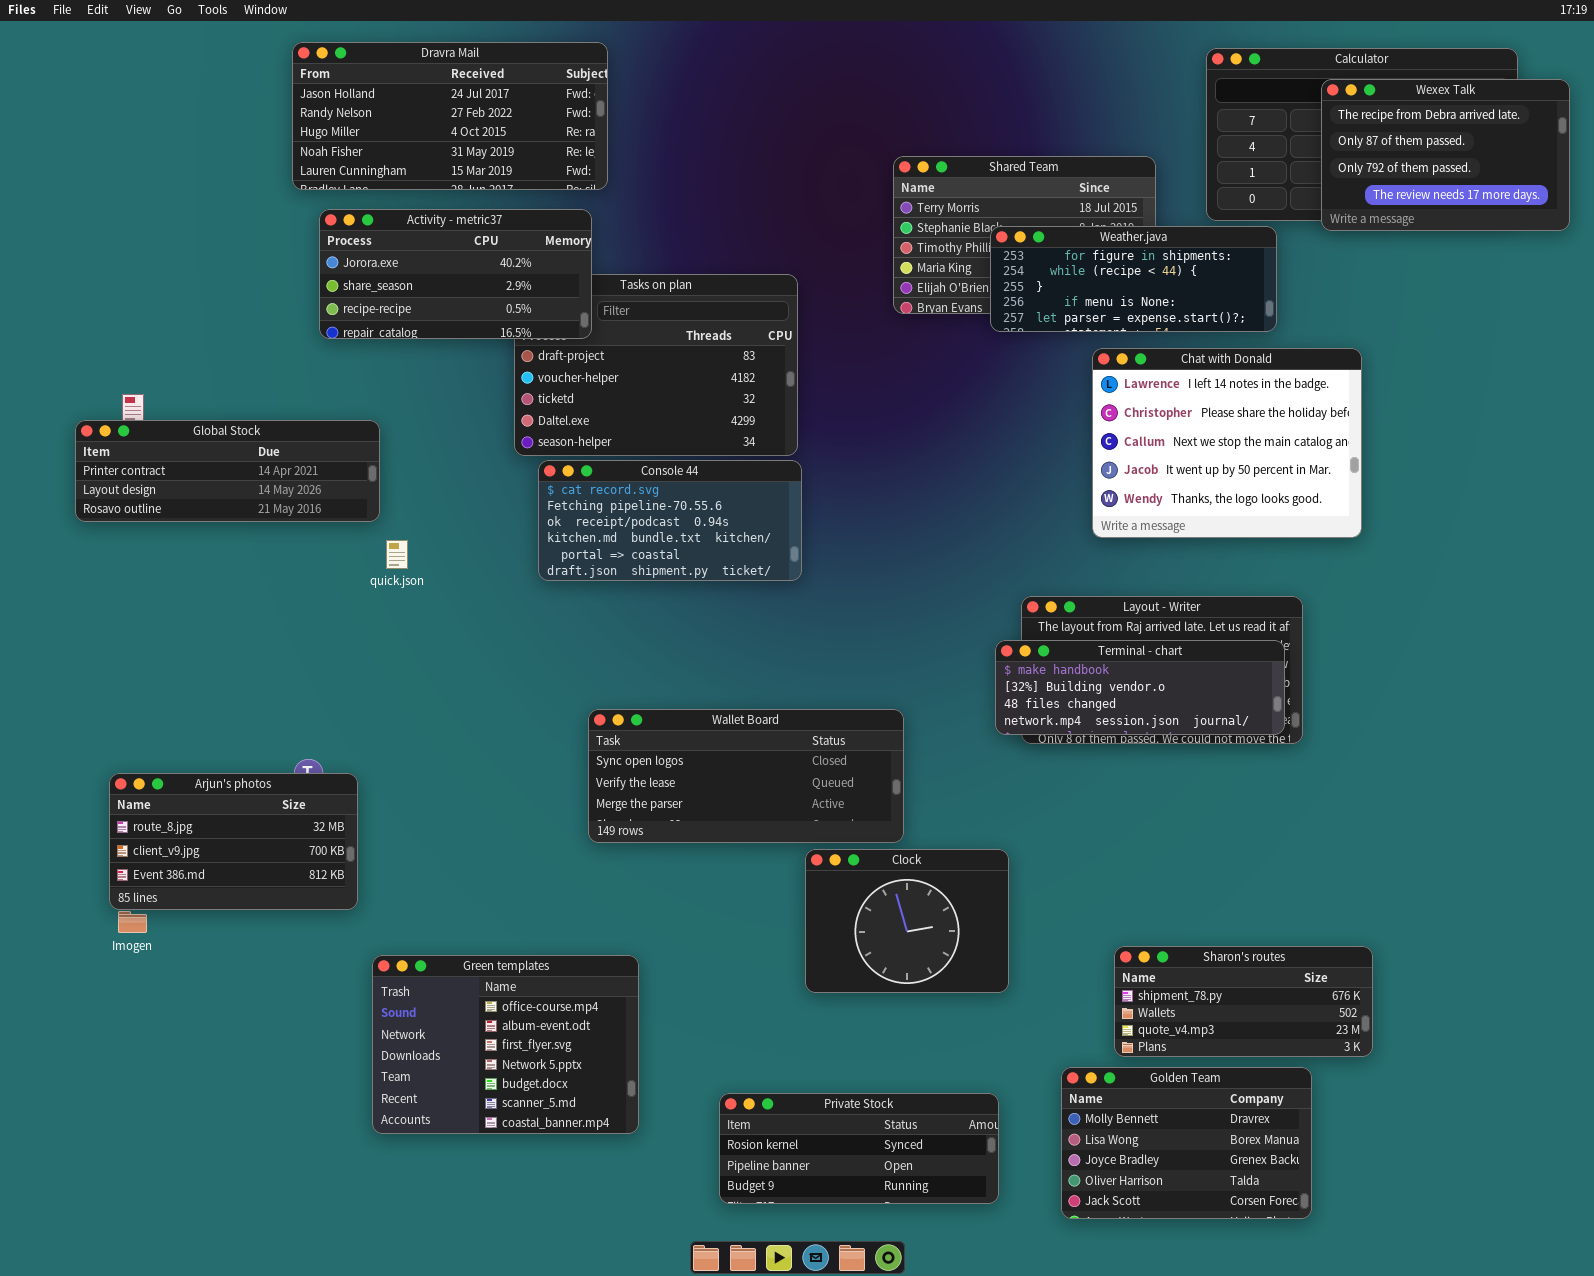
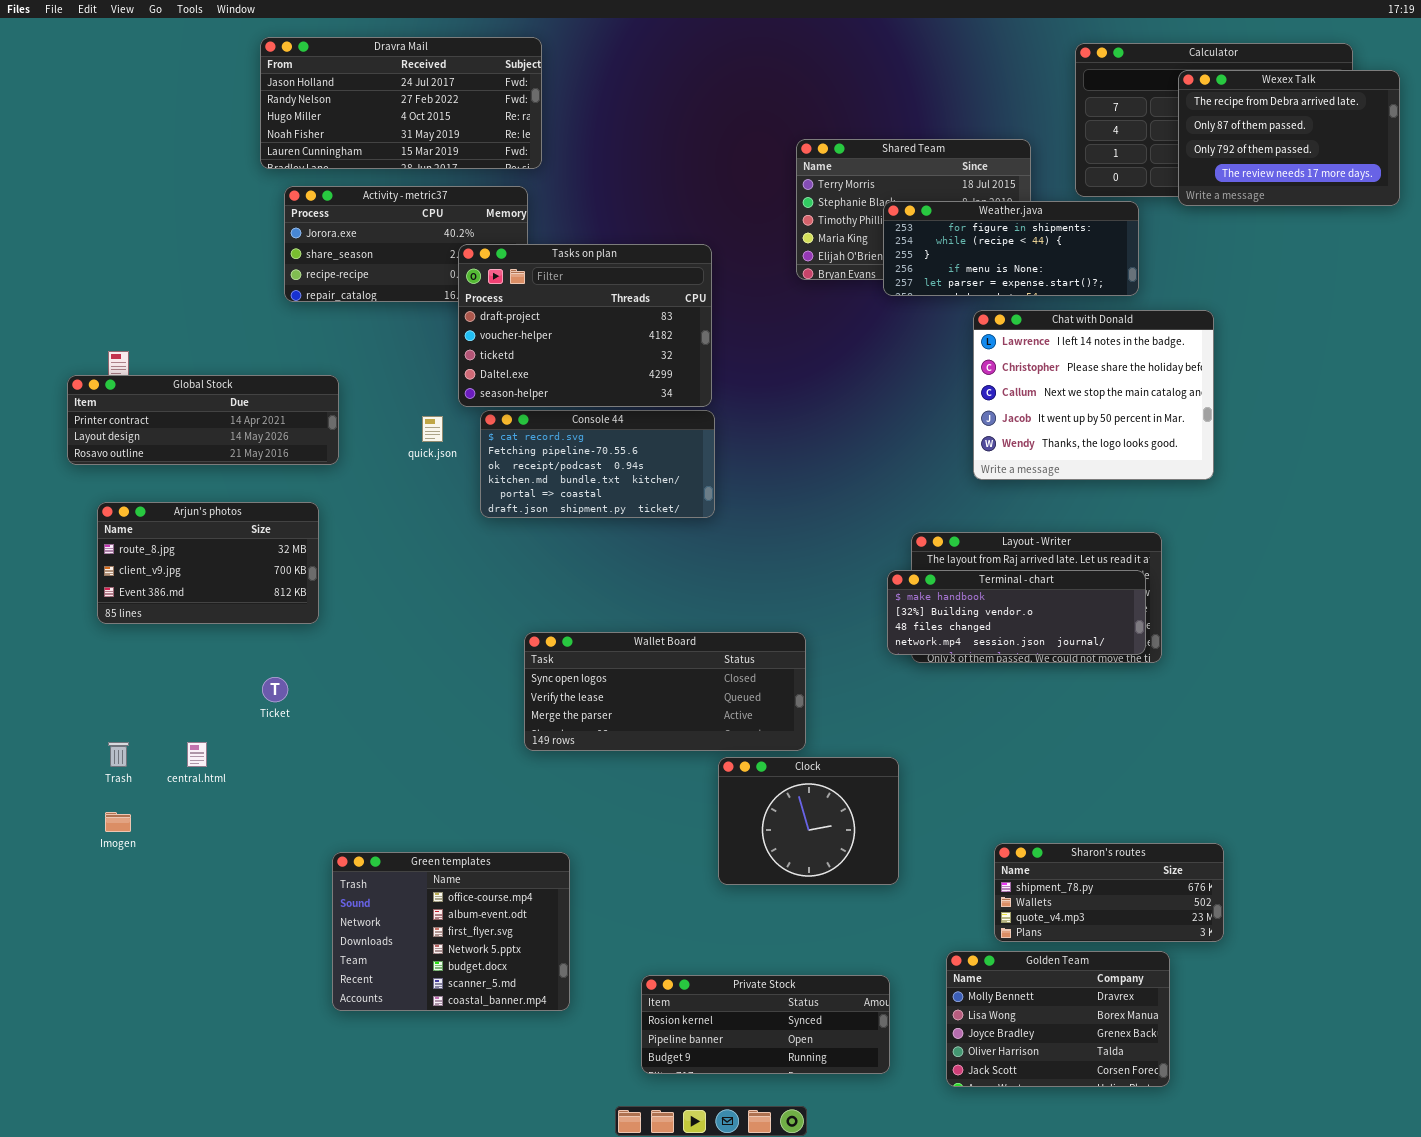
Tasks on plan: [514,274,798,456] -> [458,244,712,407], raised
quick.json: [386,540,408,569] -> [422,416,443,442], moved
Arjun's photos: [109,773,358,910] -> [97,502,319,624], moved

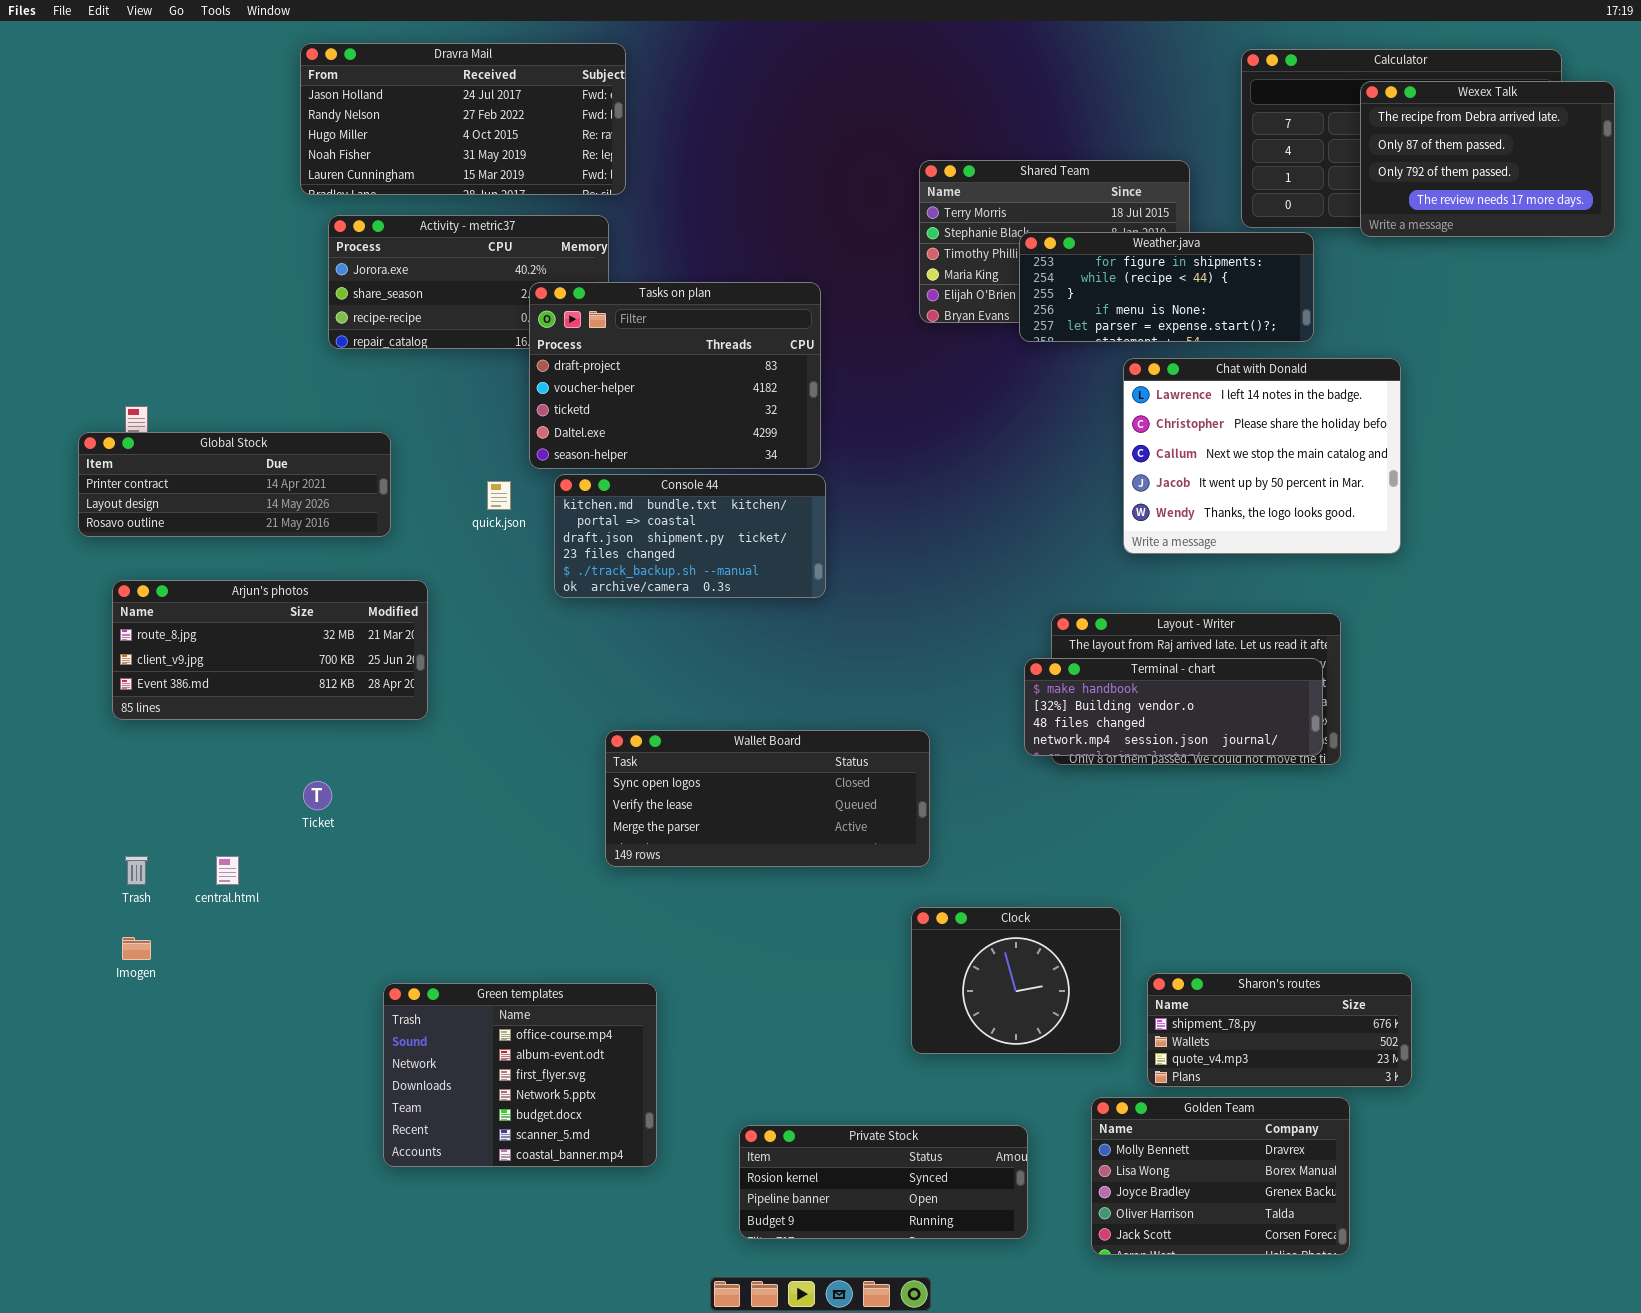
Console 44: [480,410,715,518] -> [554,474,826,598], scrolled down 3 rows
Arjun's photos: [97,502,319,624] -> [112,580,428,720], resized
Clock: [718,757,899,885] -> [911,907,1121,1054], moved

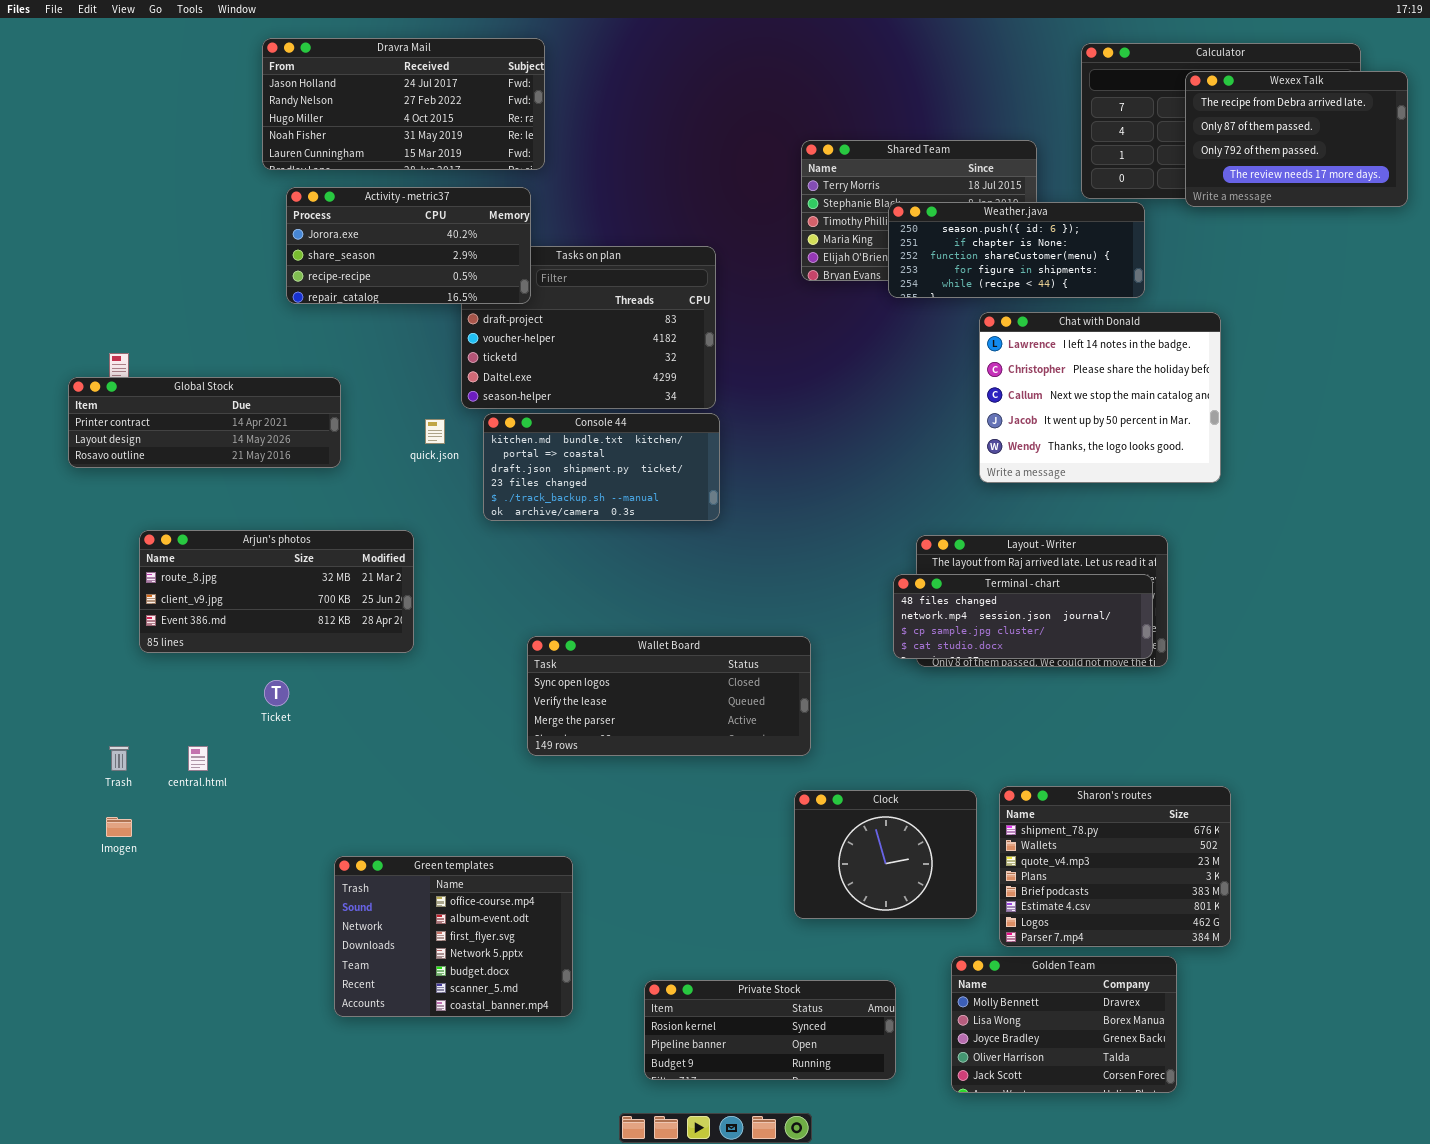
Activity - metric37: [328,215,609,349] -> [286,187,531,304], raised
Weather.java: [1019,232,1314,342] -> [888,202,1145,298], scrolled up 3 rows
Arjun's photos: [112,580,428,720] -> [139,530,414,653], moved
Terminal - chart: [1024,658,1323,756] -> [893,574,1153,659], scrolled down 2 rows
Sharon's routes: [1147,973,1412,1087] -> [999,786,1231,947], resized

